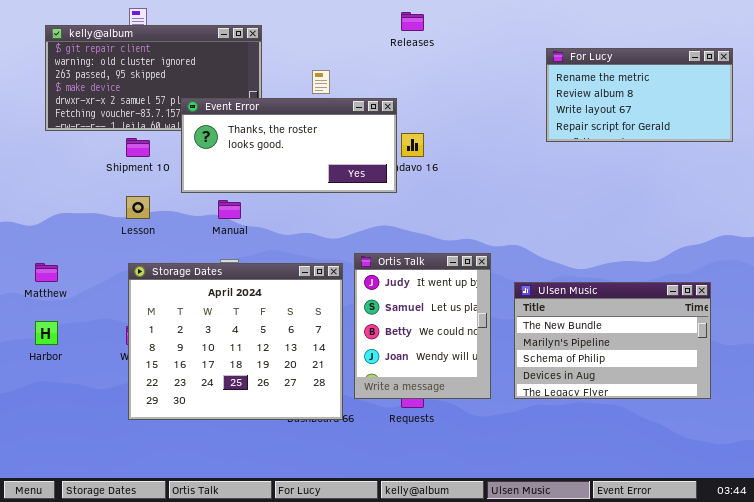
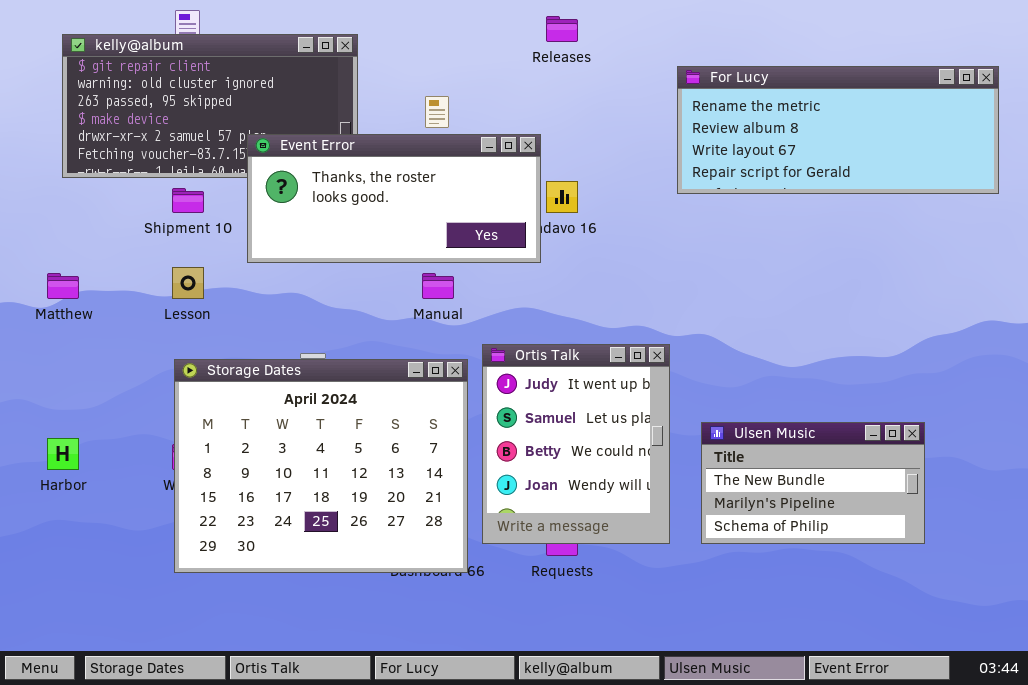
For Lucy: [546,48,733,142] -> [677,66,999,194], resized
Manual: [218,200,241,219] -> [422,273,454,299], moved
Matthew: [35,263,58,282] -> [47,273,79,299], moved
Ulsen Music: [514,282,711,399] -> [701,422,925,544], resized

